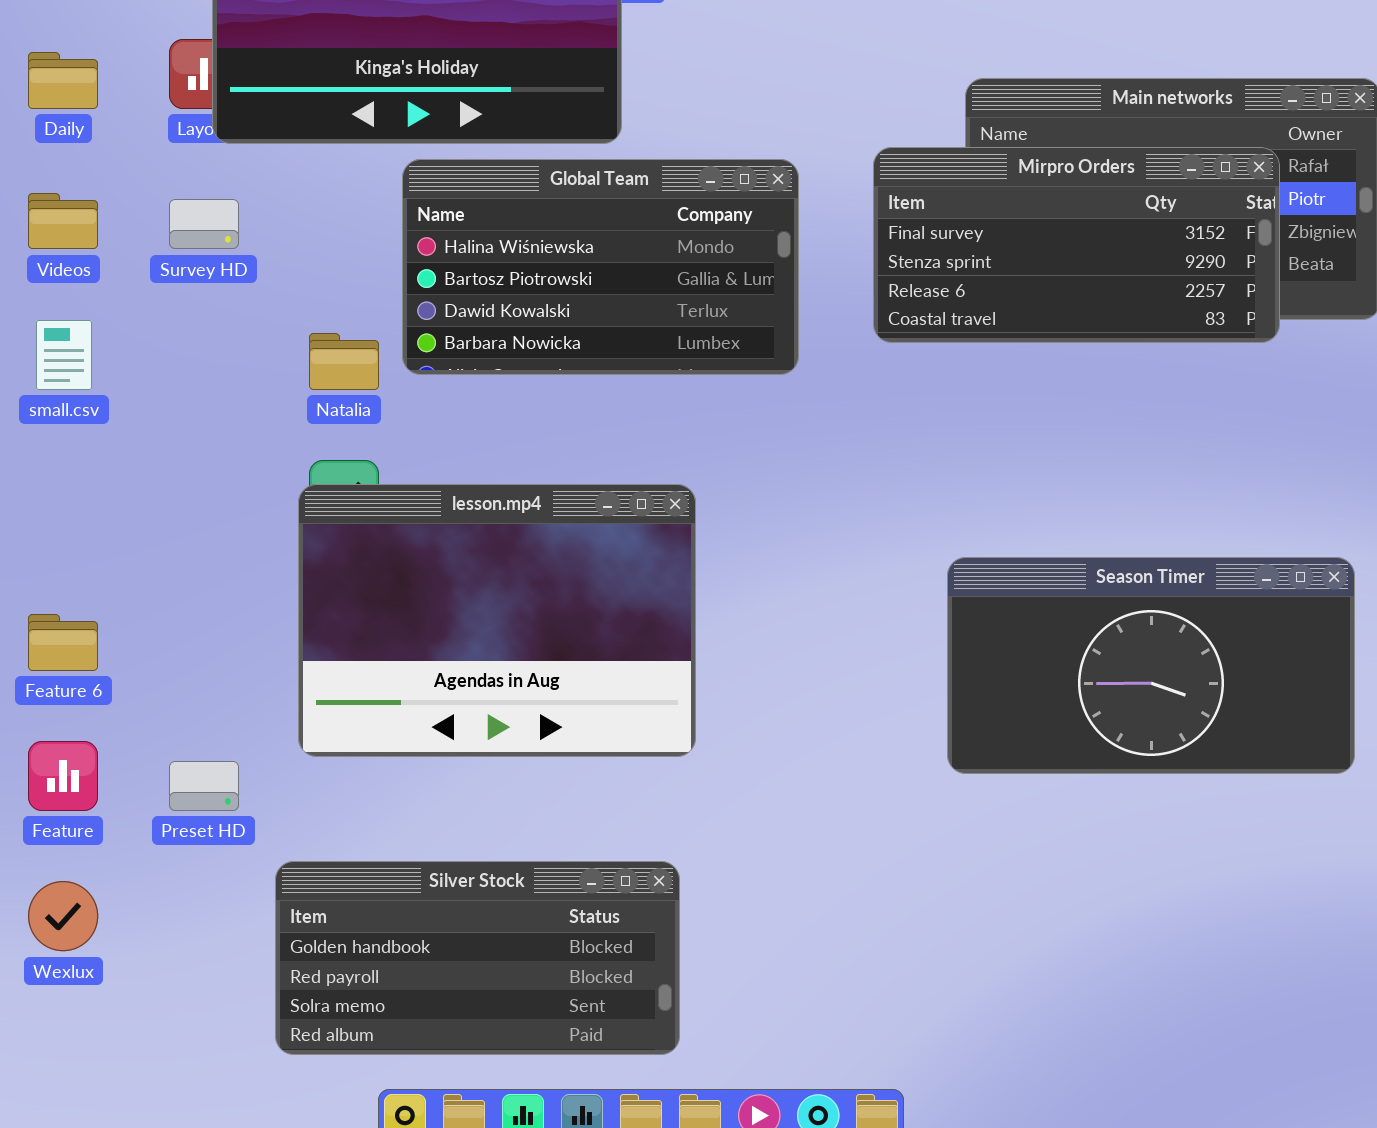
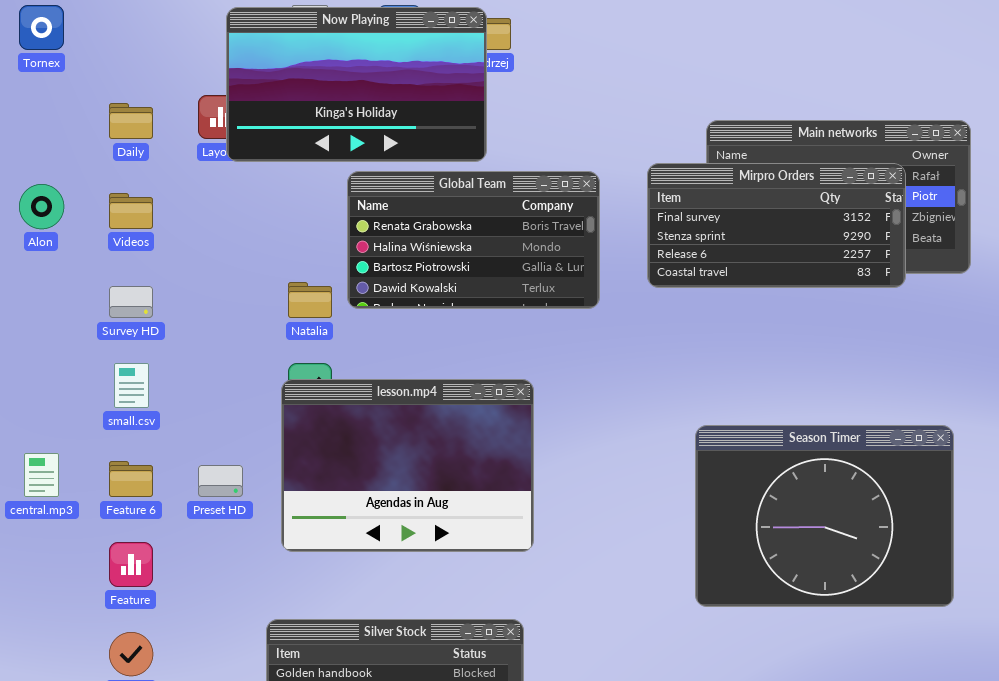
Global Team: [402,159,799,375] -> [347,171,600,309], scrolled up 1 row
Survey HD: [169,199,239,249] -> [109,286,153,318], moved
small.csv: [36,320,92,390] -> [114,363,149,408], moved
Season Timer: [947,557,1355,774] -> [695,425,954,607], resized
Preset HD: [169,761,239,811] -> [198,465,243,497], moved

